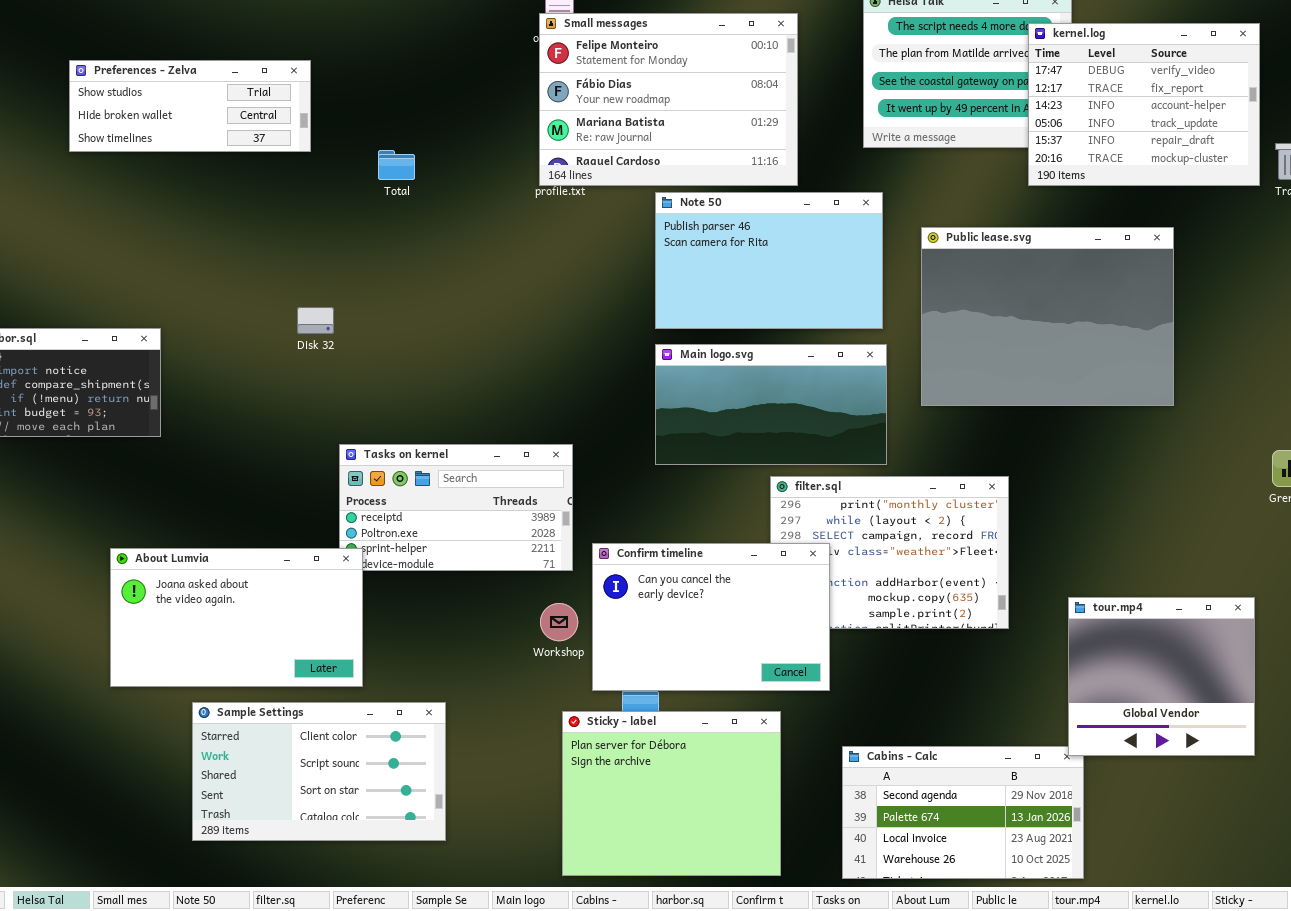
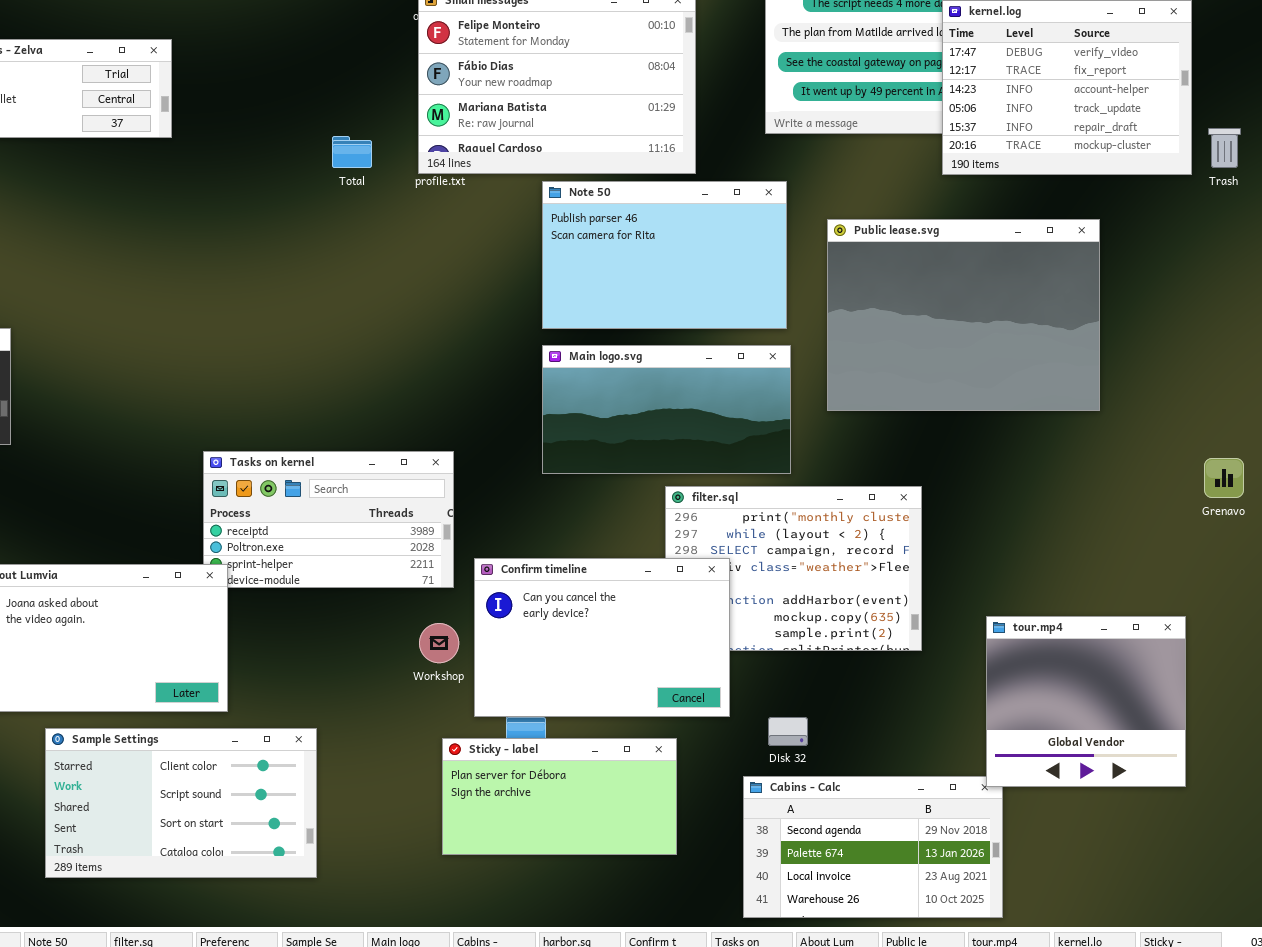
Total: [378,150,415,180] -> [332,136,372,168], moved
Disk 32: [297,307,334,334] -> [768,717,808,746], moved
Sticky - label: [562,711,781,876] -> [442,738,677,855], resized

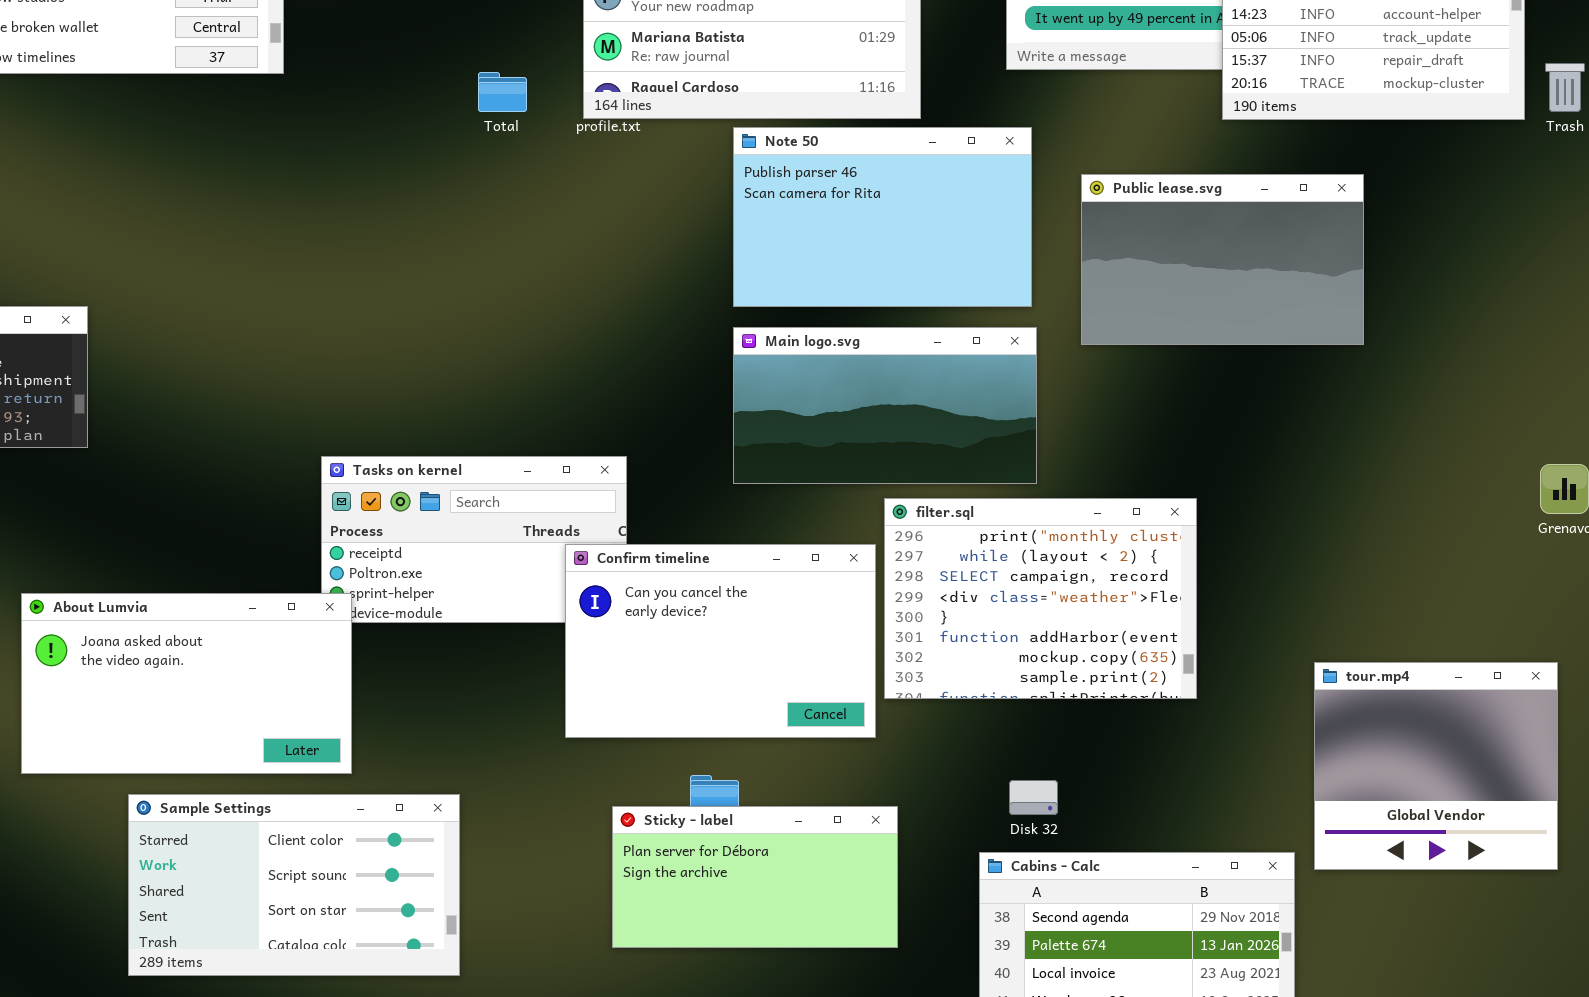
Public lease.svg: [827,219,1100,411] -> [1081,174,1364,345], resized
Confirm timeline: [474,558,730,717] -> [565,544,876,738], moved
tour.mp4: [986,616,1186,787] -> [1314,662,1558,870], moved

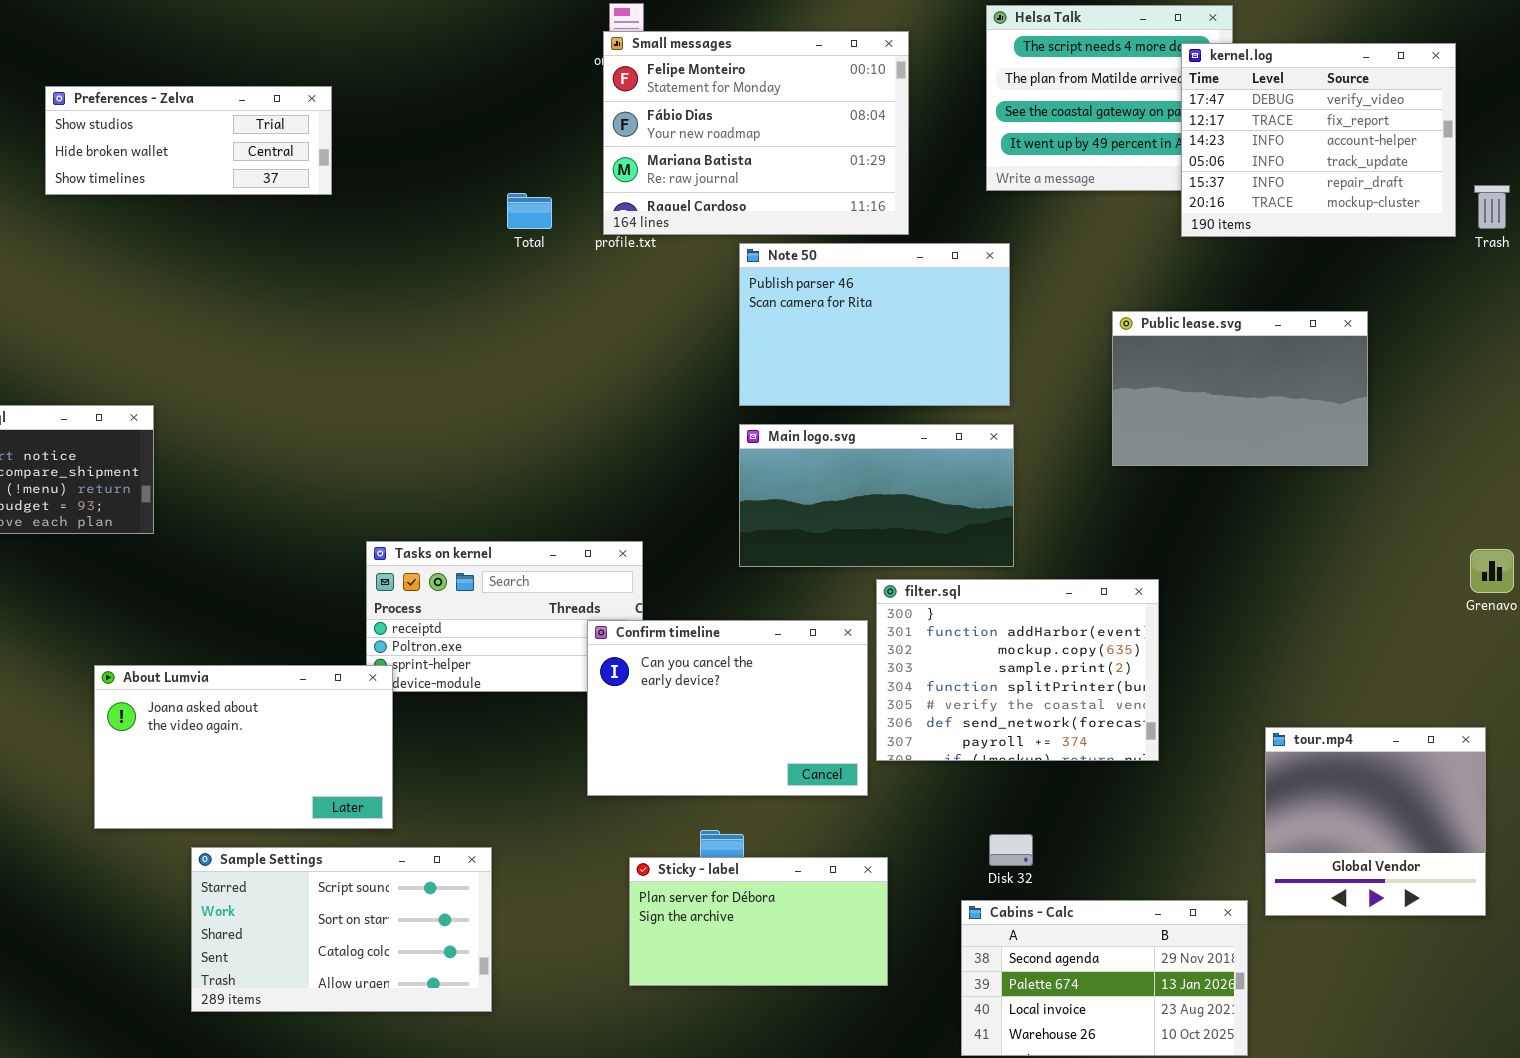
Public lease.svg: [1081,174,1364,345] -> [1112,311,1368,466], moved
filter.sql: [884,498,1197,699] -> [876,579,1159,761], scrolled down 4 rows
Sample Settings: [128,794,460,976] -> [191,847,492,1012], scrolled down 1 row

